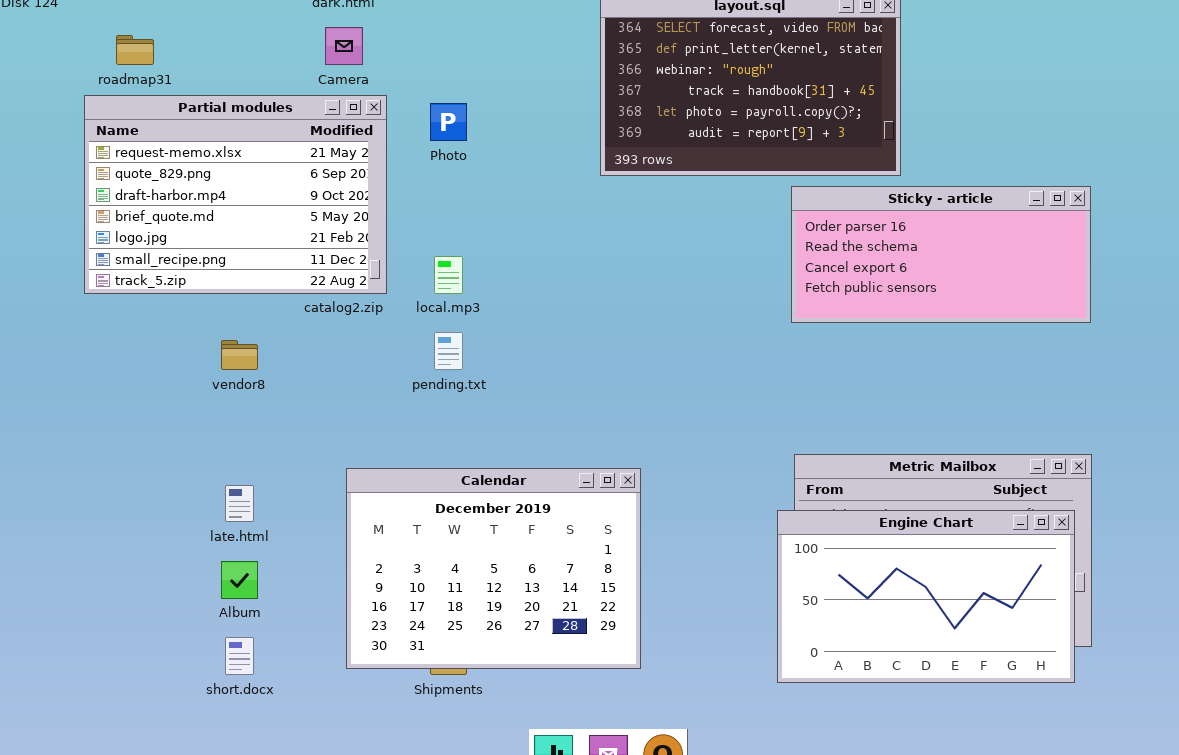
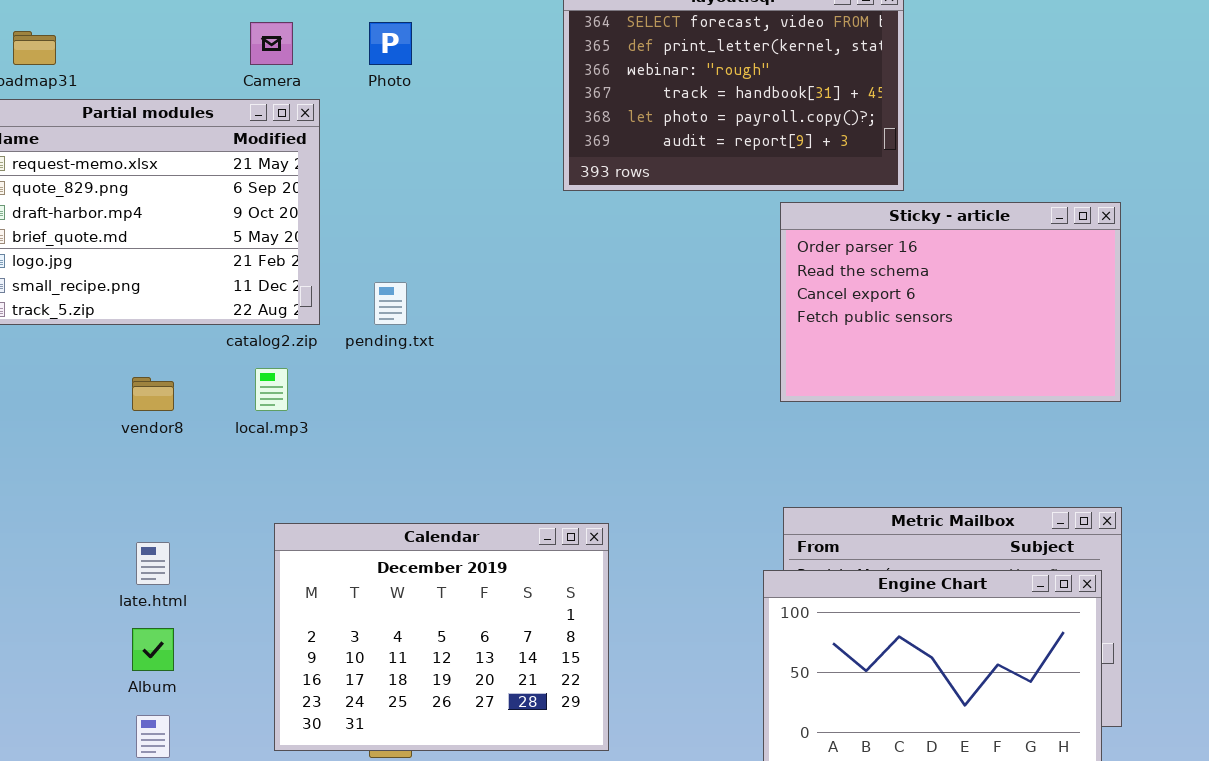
Photo: [430,103,467,141] -> [369,22,412,65], moved
Sticky - article: [791,186,1091,323] -> [780,202,1121,402], resized
local.mp3: [434,256,463,294] -> [255,368,288,411], moved
pending.txt: [434,332,463,370] -> [374,282,407,325], moved

